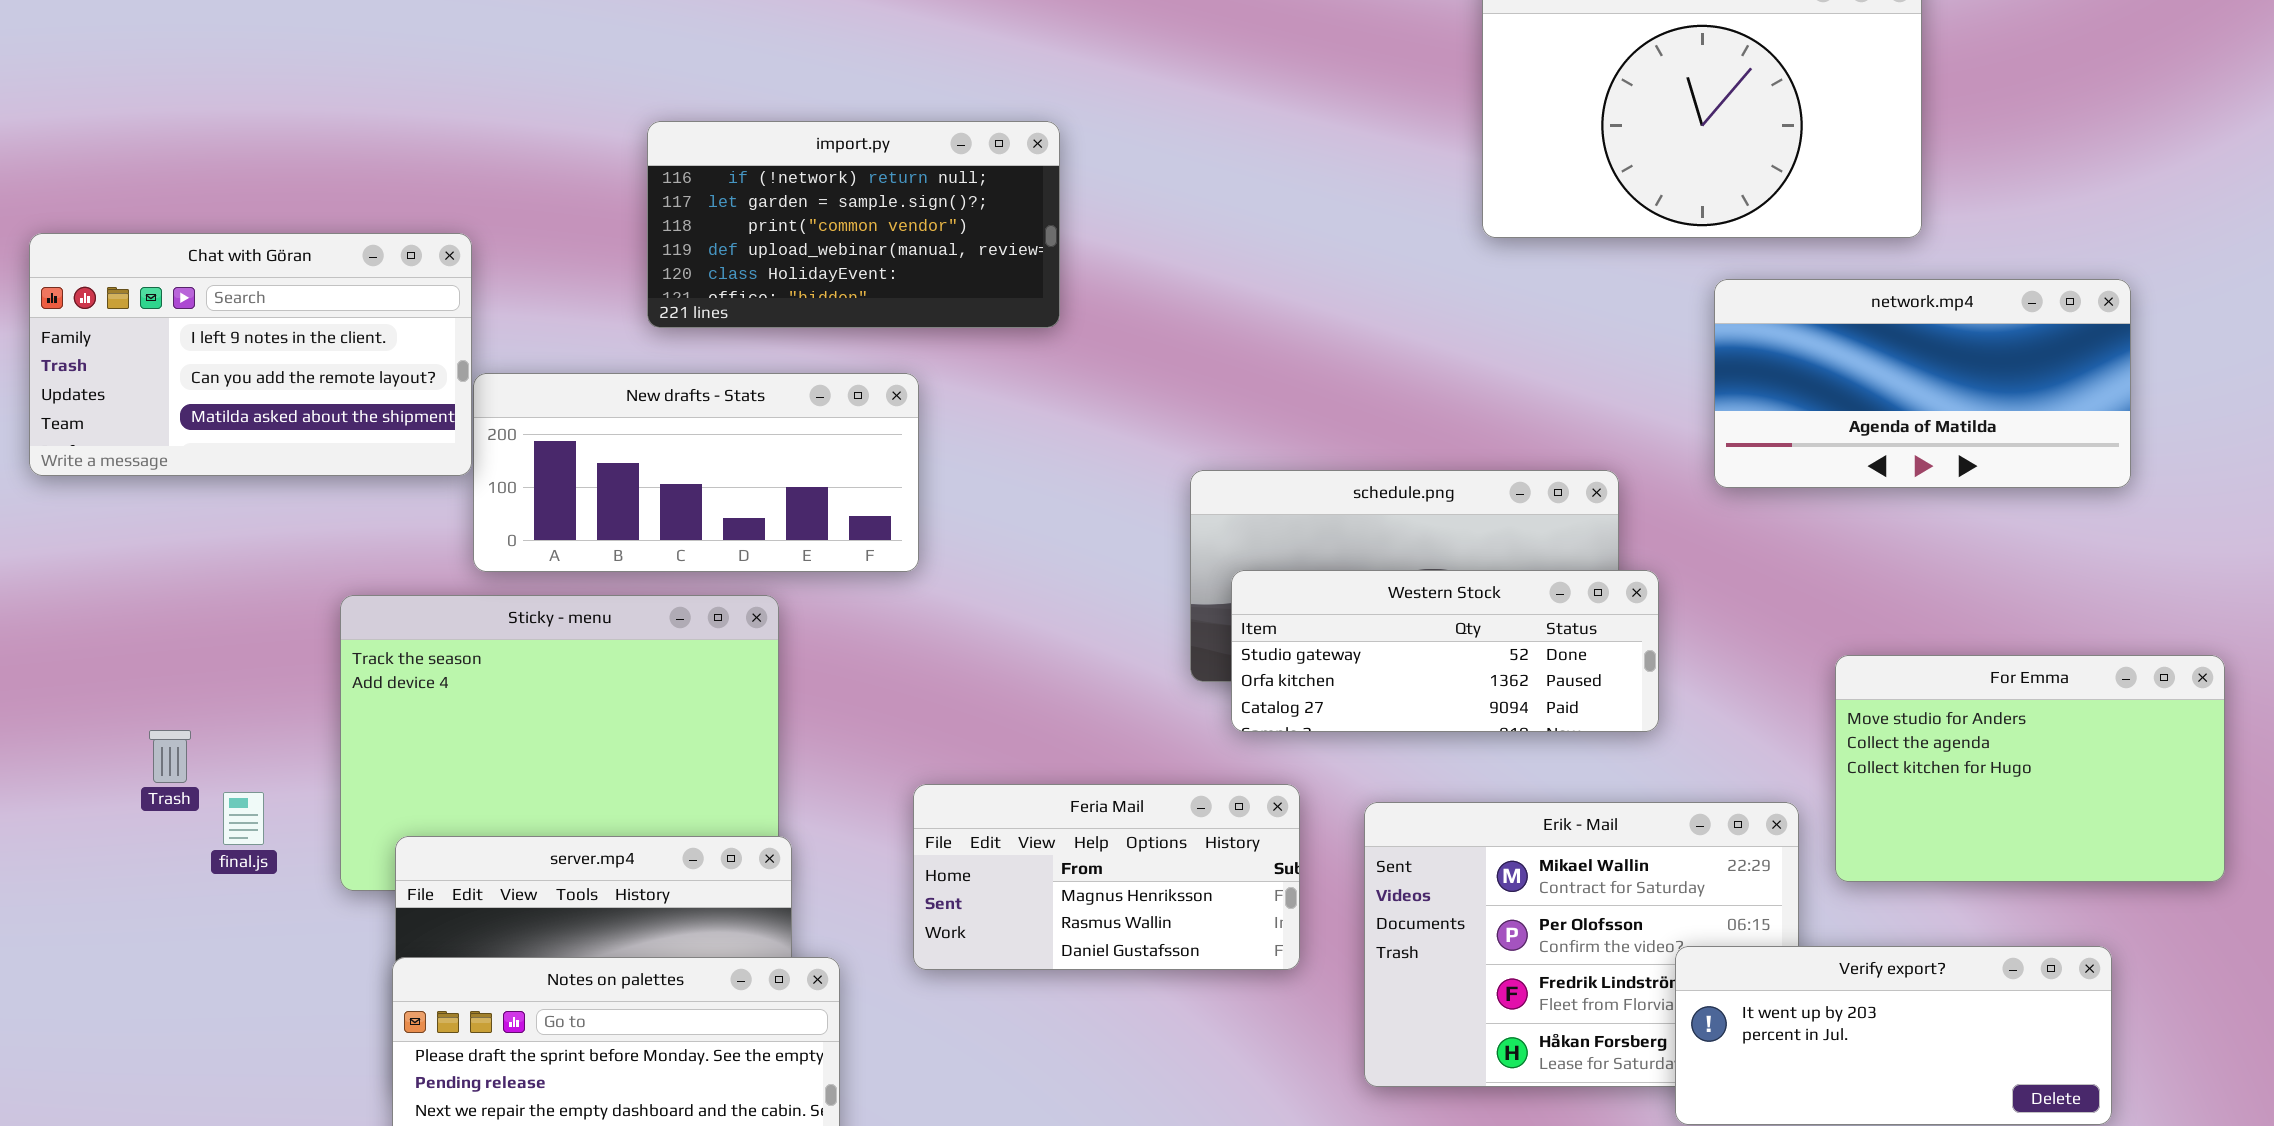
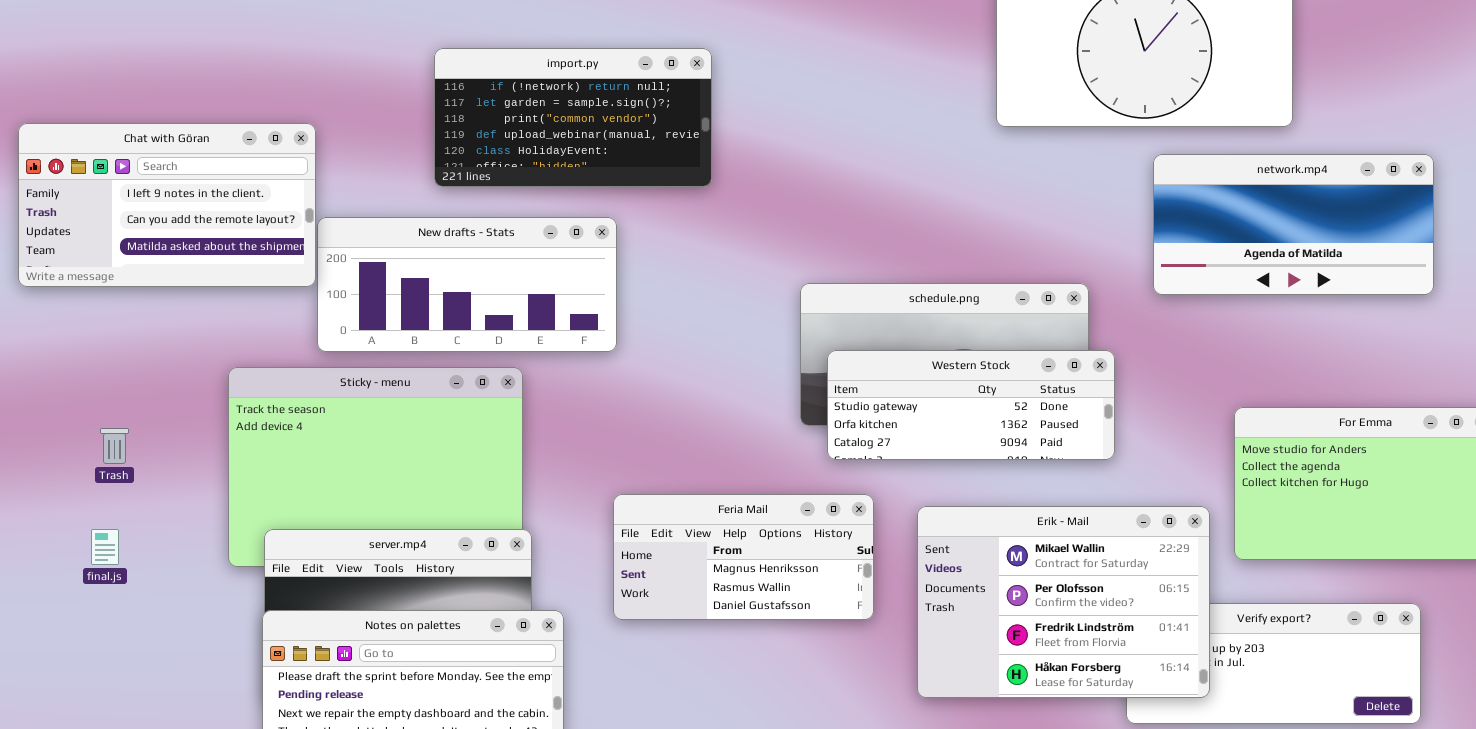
Trash: [149,730,191,783] -> [100,428,129,464], moved
final.js: [223,792,264,845] -> [91,529,119,565], moved
Erik - Mail: [1364,802,1799,1087] -> [917,506,1210,698], raised

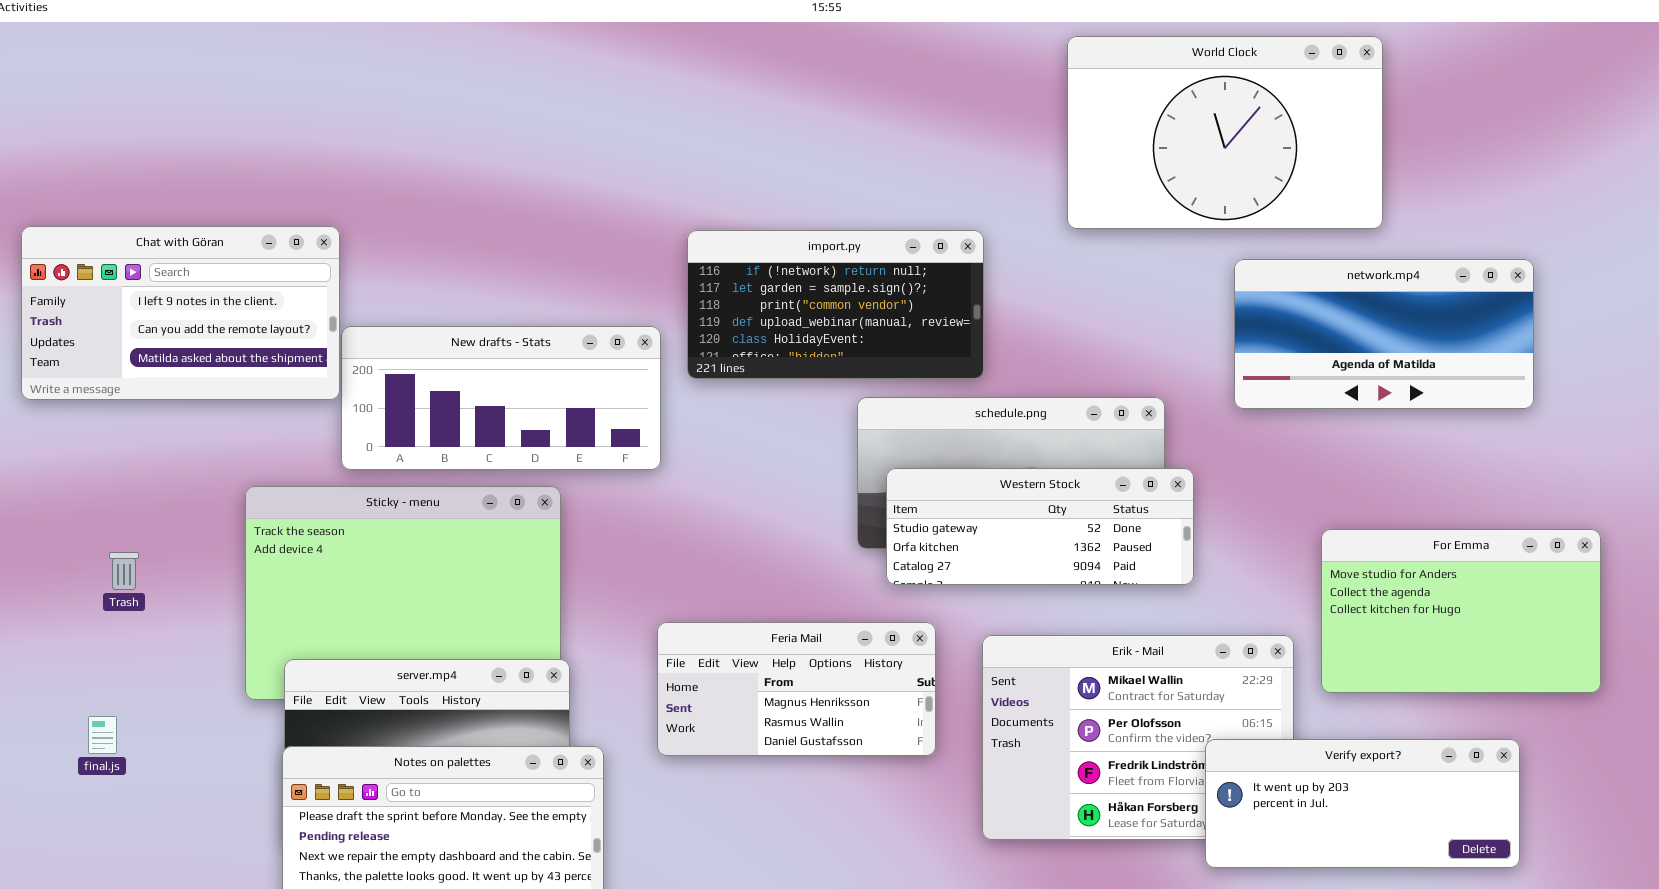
import.py: [434,48,712,187] -> [687,230,984,379], moved
final.js: [91,529,119,565] -> [88,716,117,754], moved
Verify export?: [1126,603,1421,724] -> [1205,739,1520,868], raised

